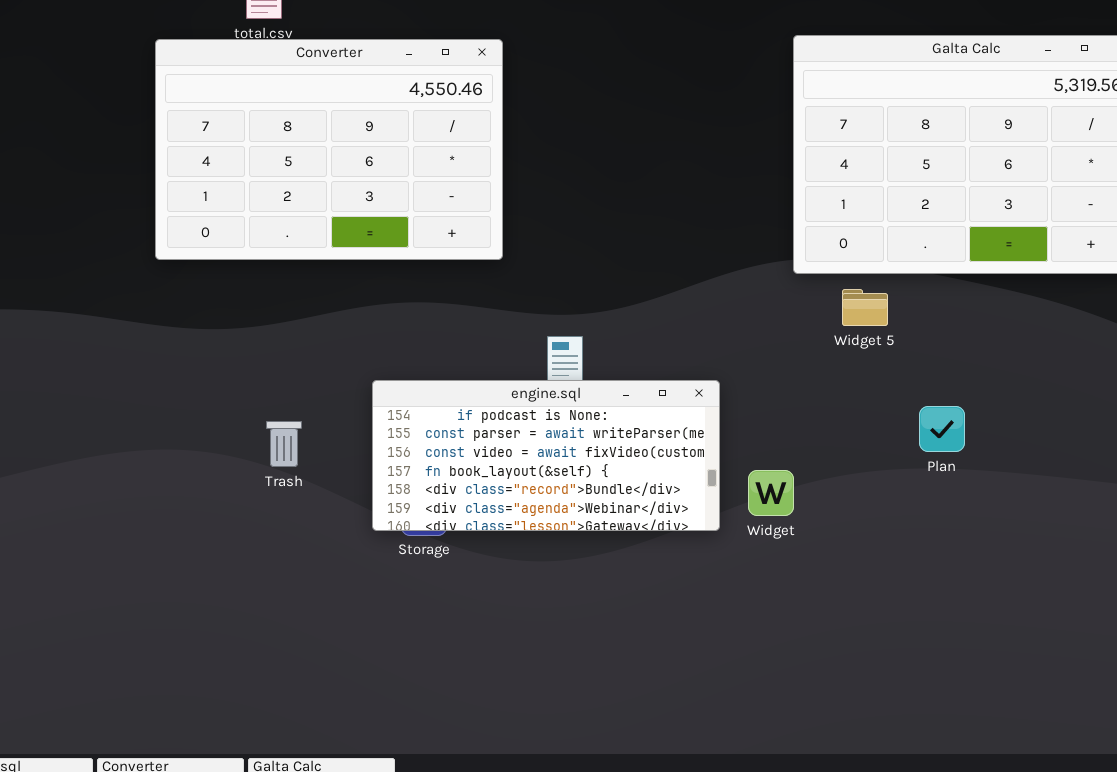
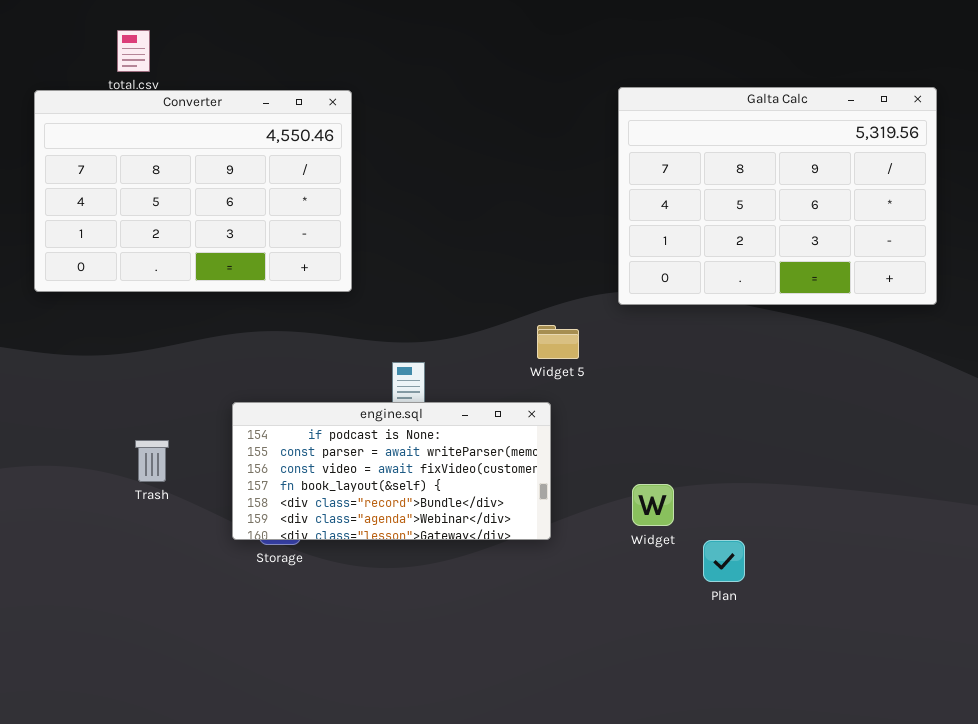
Widget 5: [842,289,888,326] -> [537,325,579,359], moved
Plan: [919,406,965,452] -> [703,540,745,582], moved
Widget: [748,470,794,516] -> [632,484,674,526], moved

